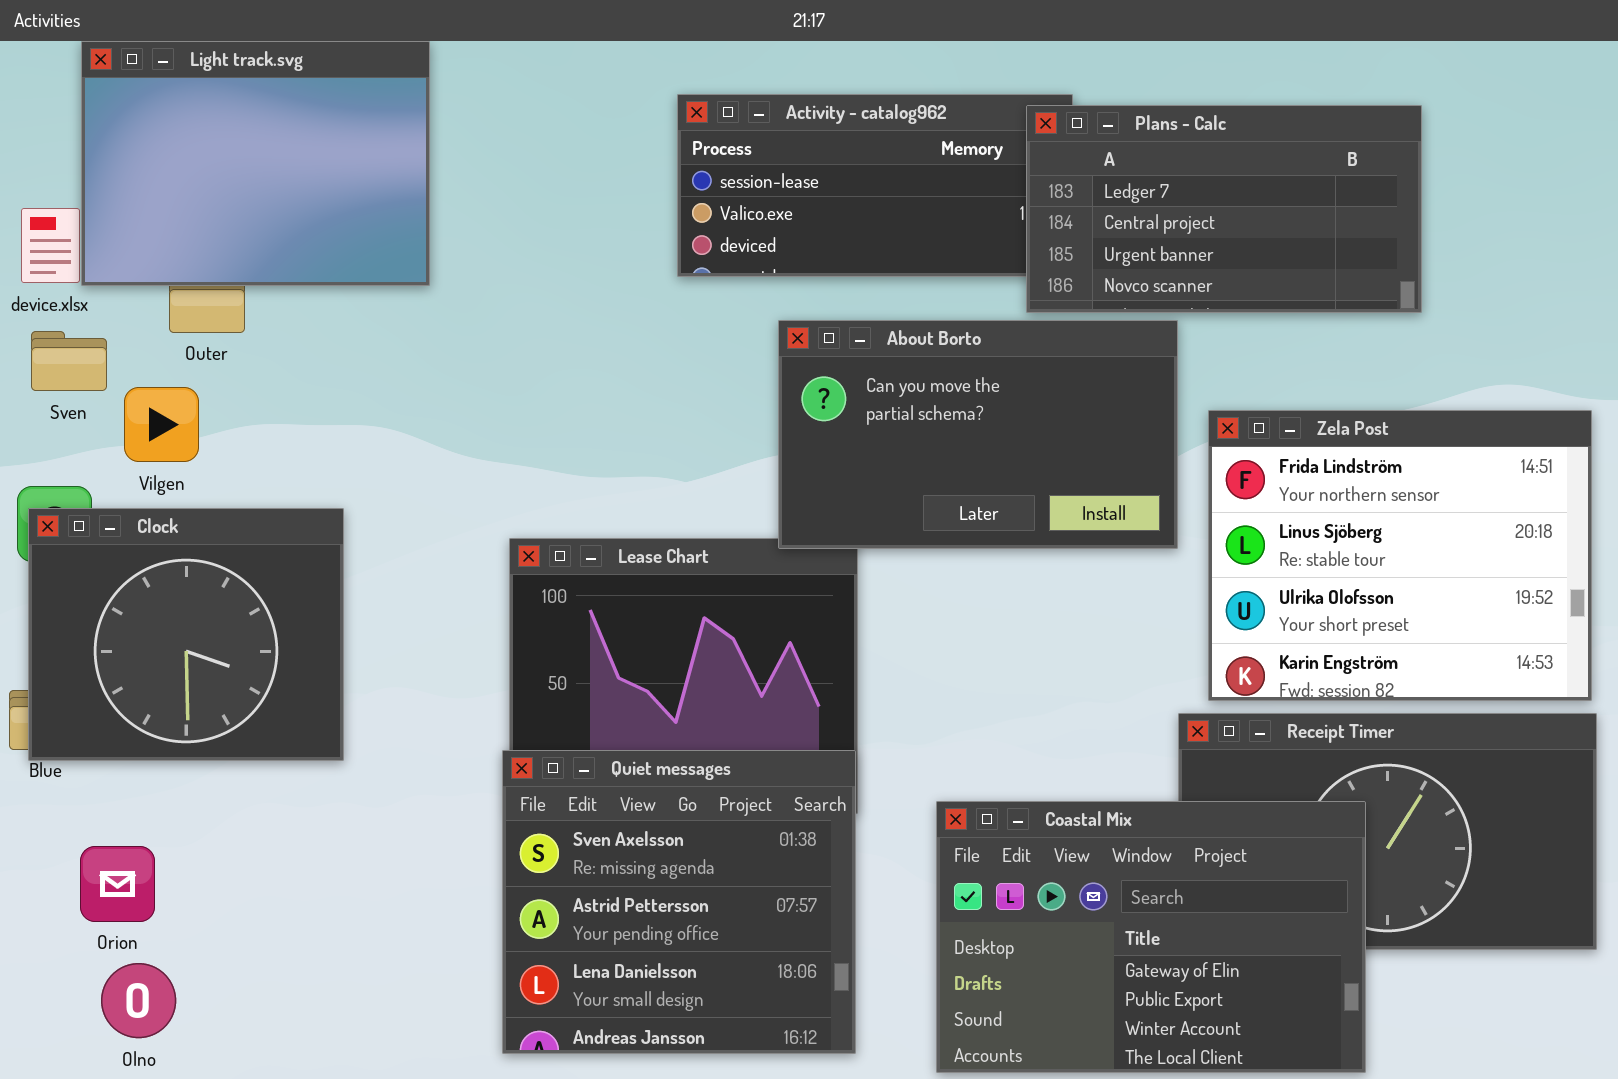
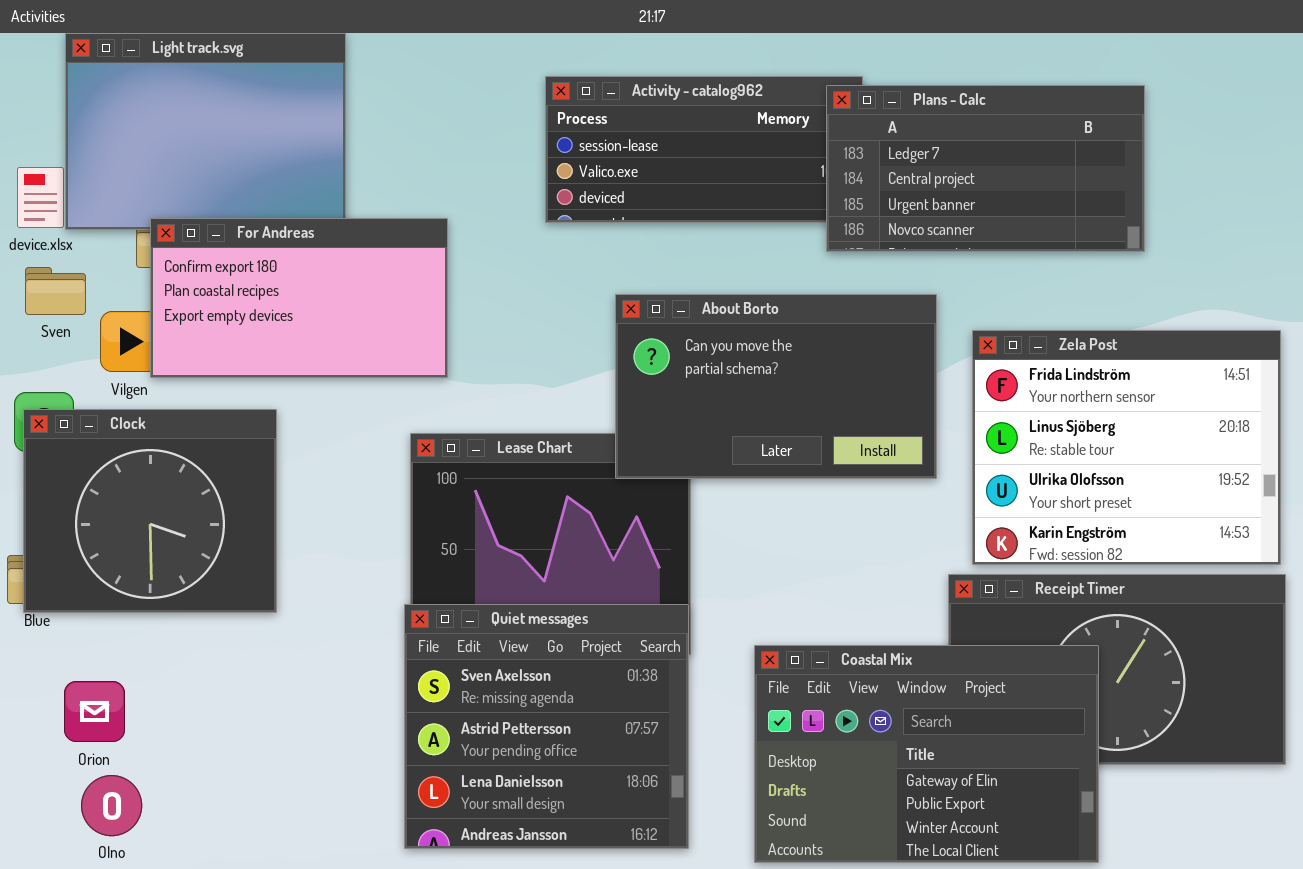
For Andreas: none -> [150,218,448,378], opened
About Borto: [778,320,1178,549] -> [615,294,937,479], moved

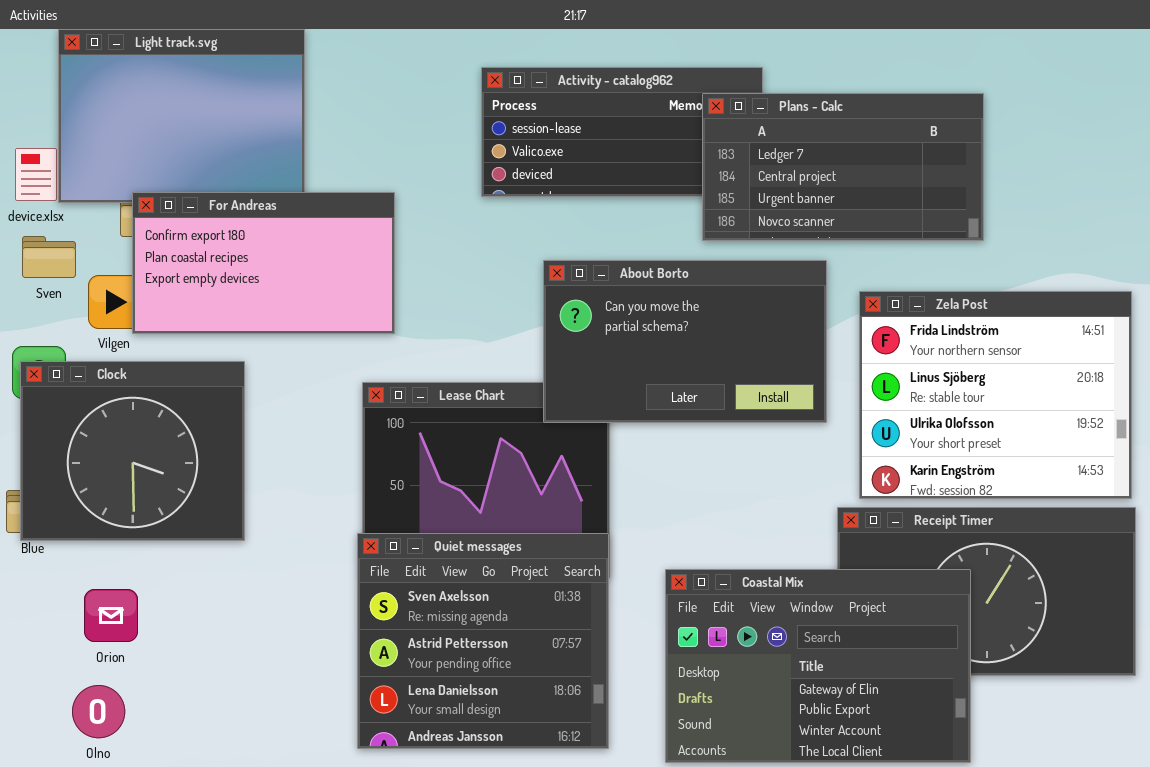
Plans - Calc: [826,85,1145,252] -> [702,93,984,241], moved
Orion: [64,681,125,742] -> [84,589,138,642], moved

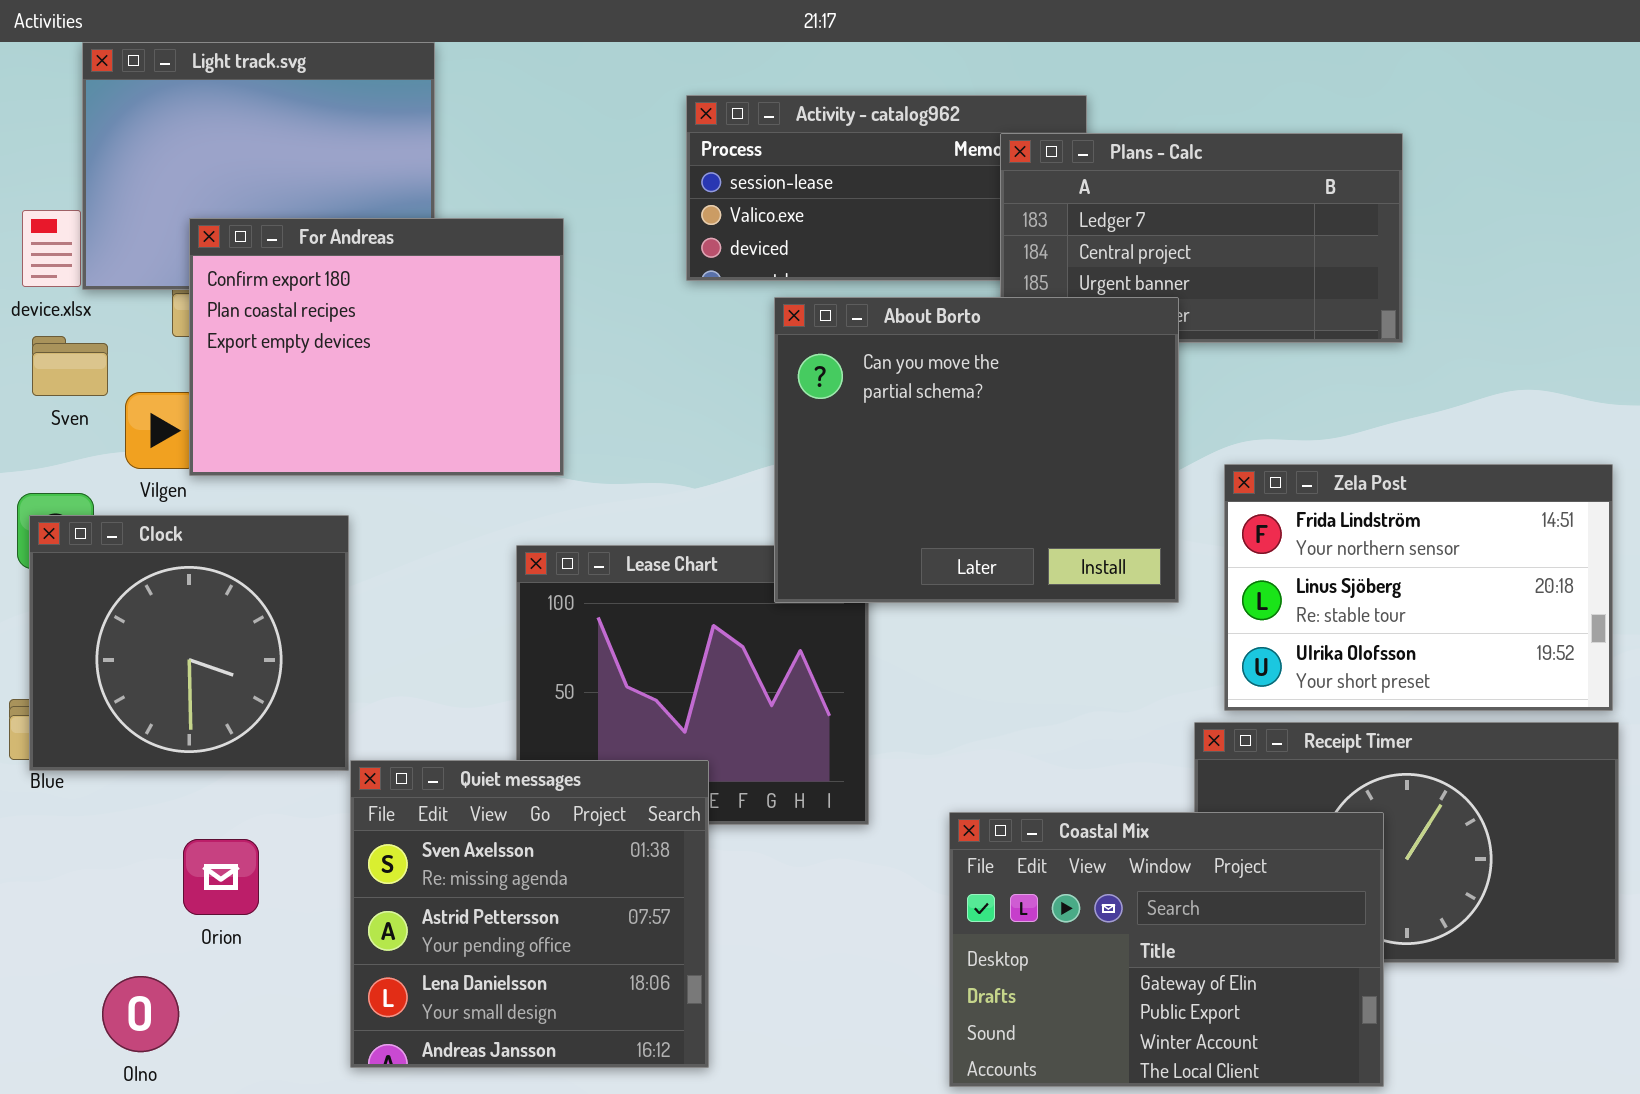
For Andreas: [132,192,395,334] -> [189,218,564,476], resized
About Borto: [543,260,827,423] -> [774,297,1179,603], resized
Zela Post: [859,291,1132,499] -> [1224,464,1613,711], resized
Quiet messages: [357,533,609,749] -> [350,760,709,1068], moved
Orion: [84,589,138,642] -> [183,839,259,915], moved

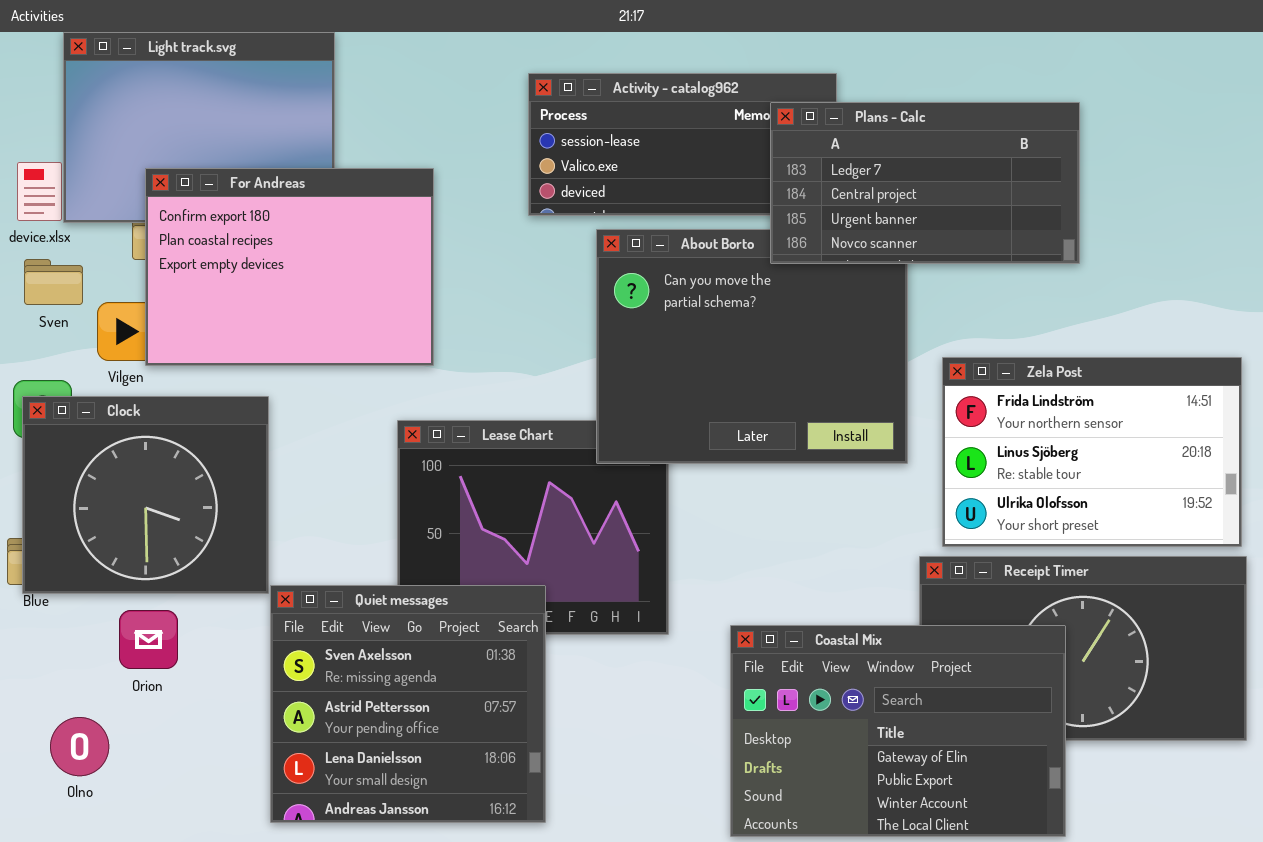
Plans - Calc: [1000,133,1403,343] -> [770,102,1080,264], raised
Orion: [183,839,259,915] -> [119,610,178,669], moved
Olno: [102,976,179,1052] -> [50,717,109,776], moved

